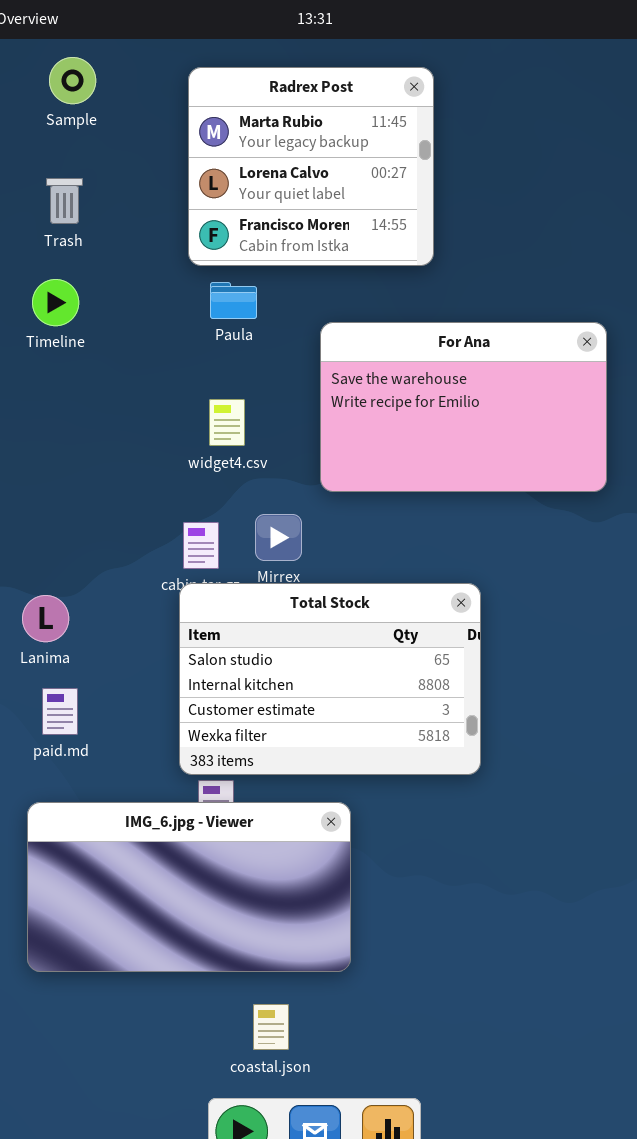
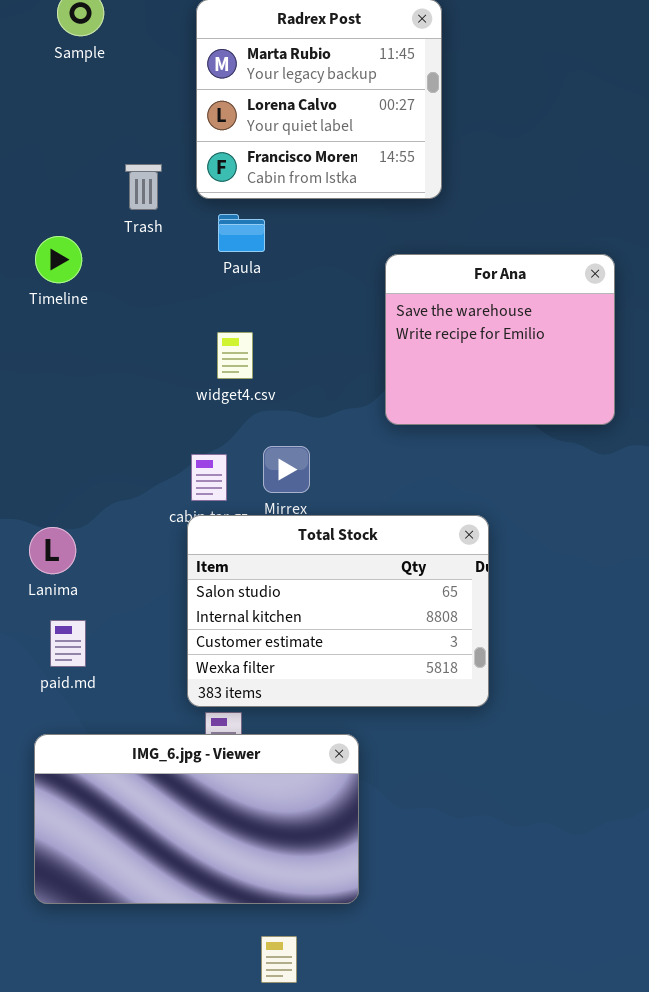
Trash: [46,178,83,224] -> [125,164,162,210], moved
Timeline: [32,279,79,326] -> [35,236,82,283], moved
For Ana: [320,322,607,492] -> [385,254,615,425], resized

